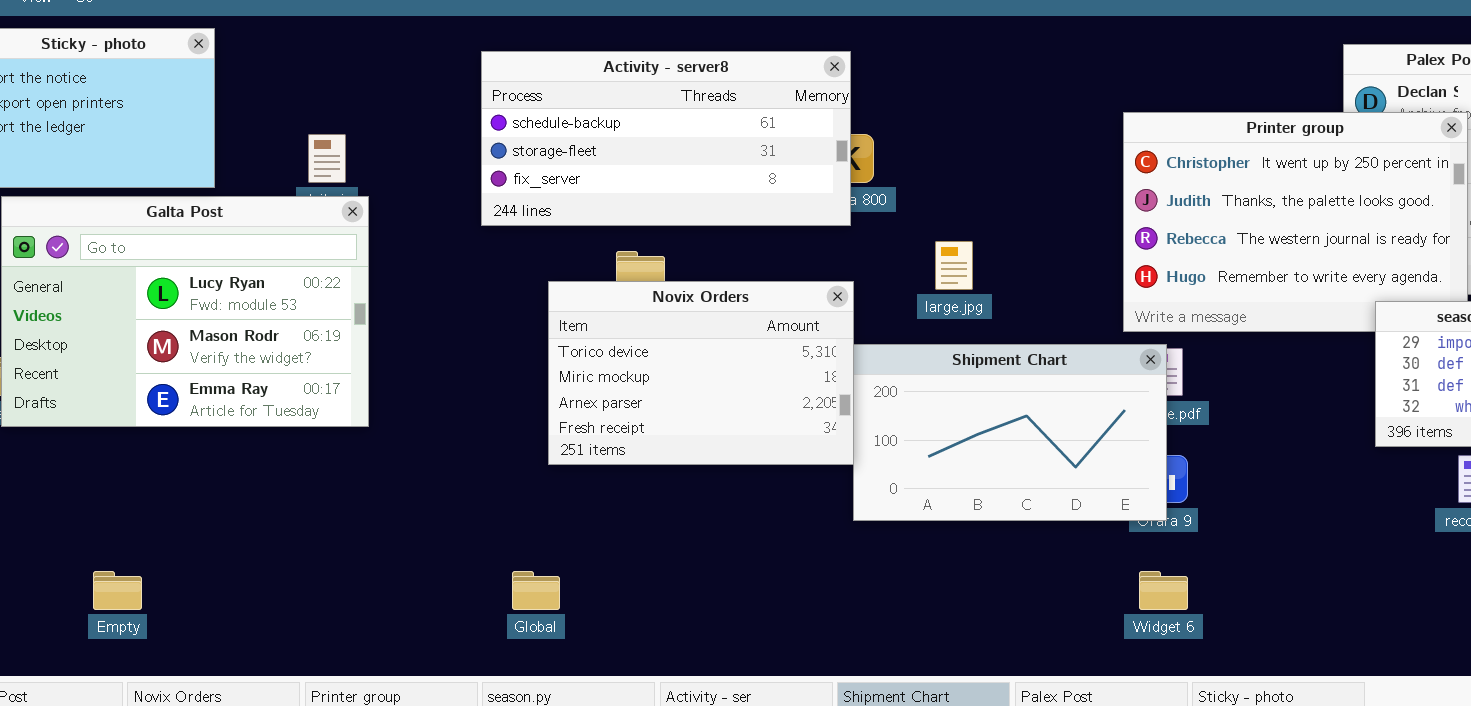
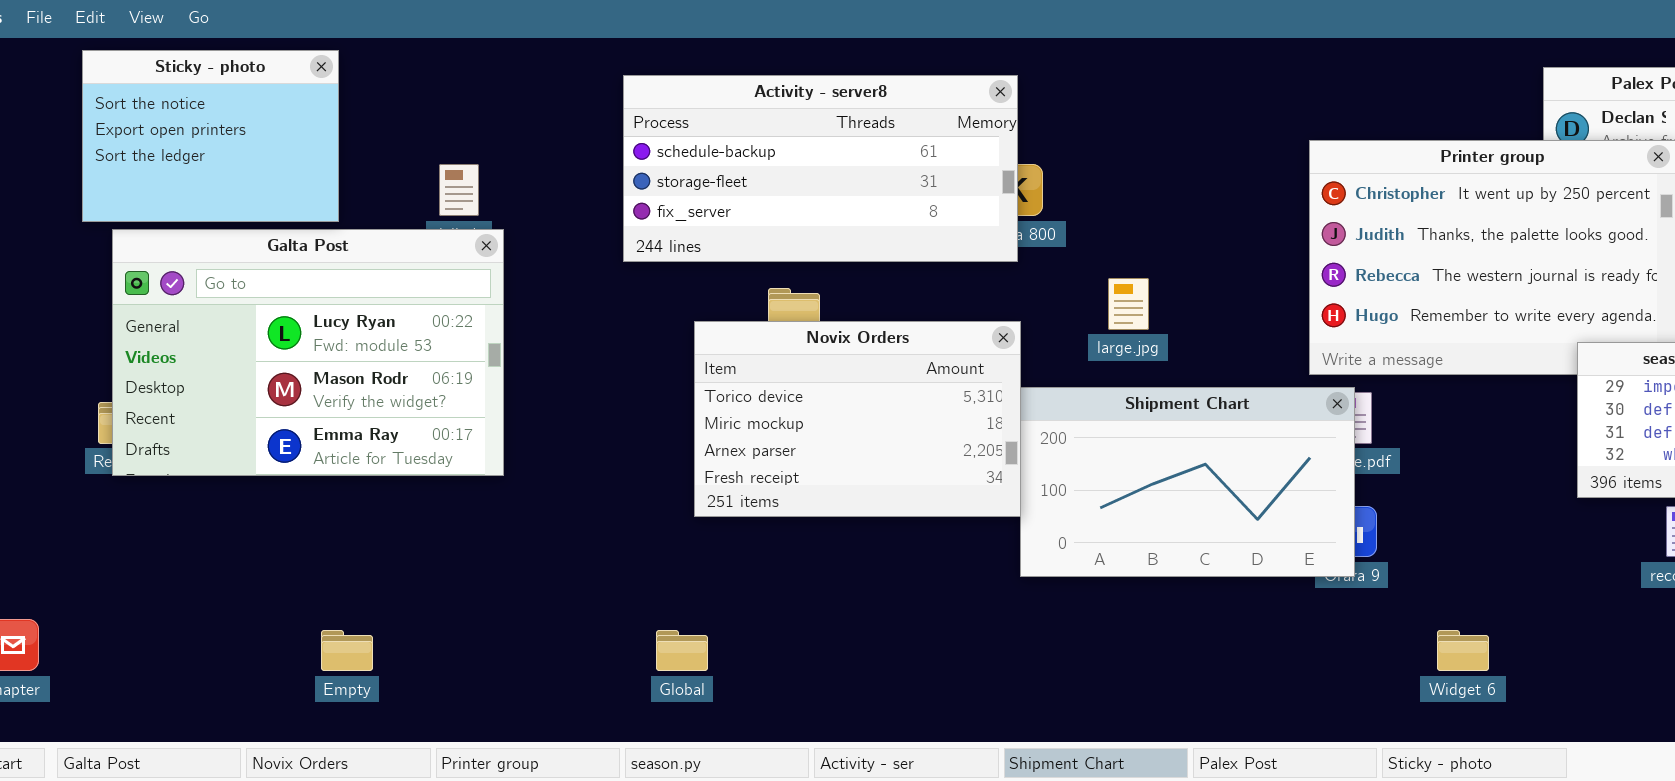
Empty: [93,571,142,610] -> [321,630,373,671], moved
Widget 6: [1139,571,1188,610] -> [1437,630,1489,671], moved

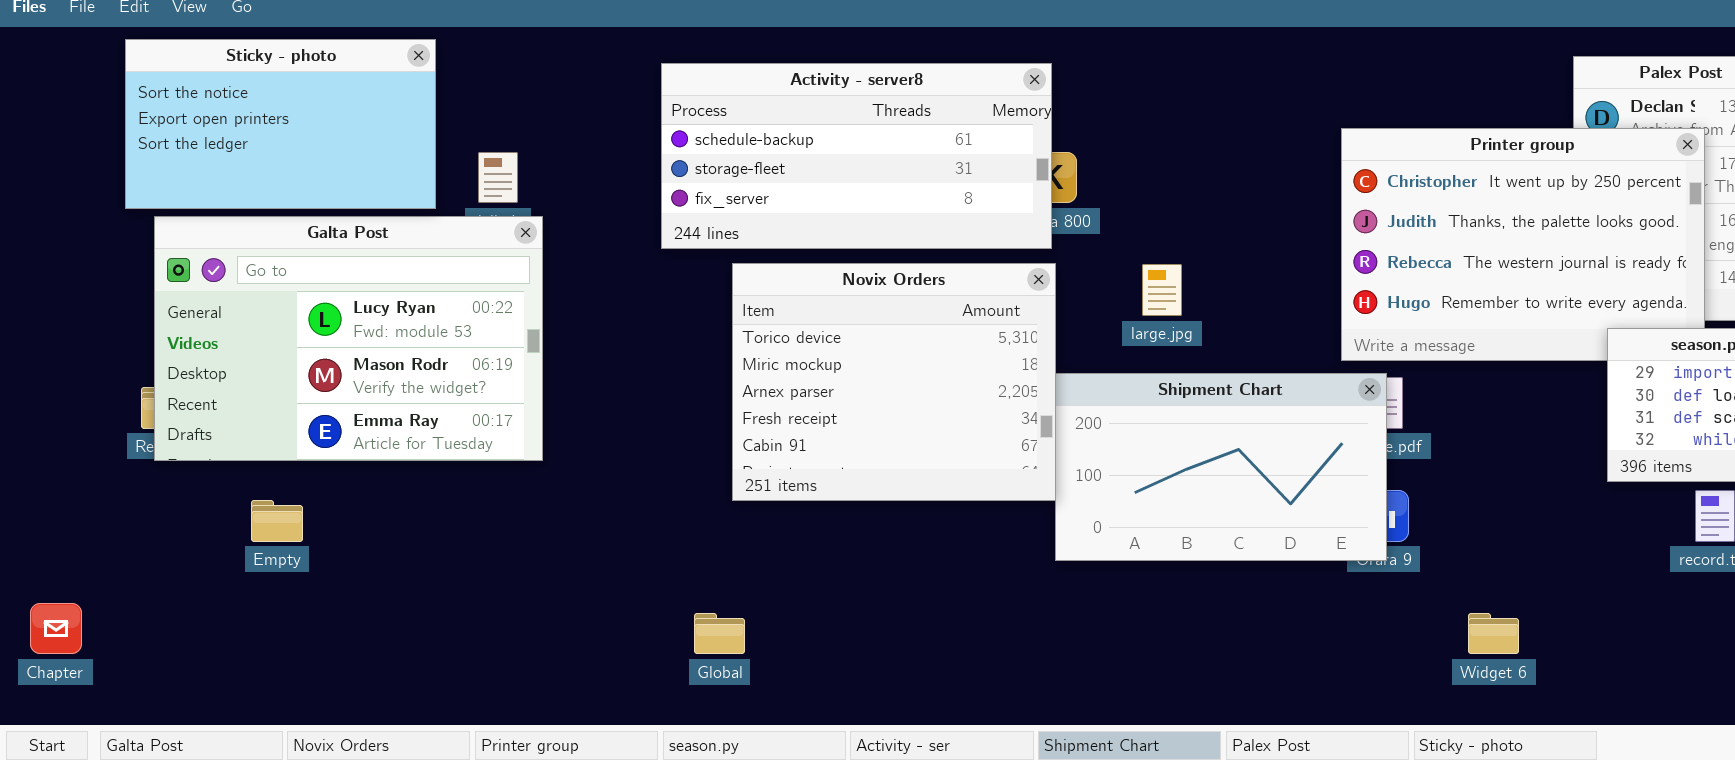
Sticky - photo: [82,50,339,222] -> [125,39,436,209], resized
Novix Orders: [694,321,1021,517] -> [732,263,1056,501], resized
Empty: [321,630,373,671] -> [251,500,303,542], moved

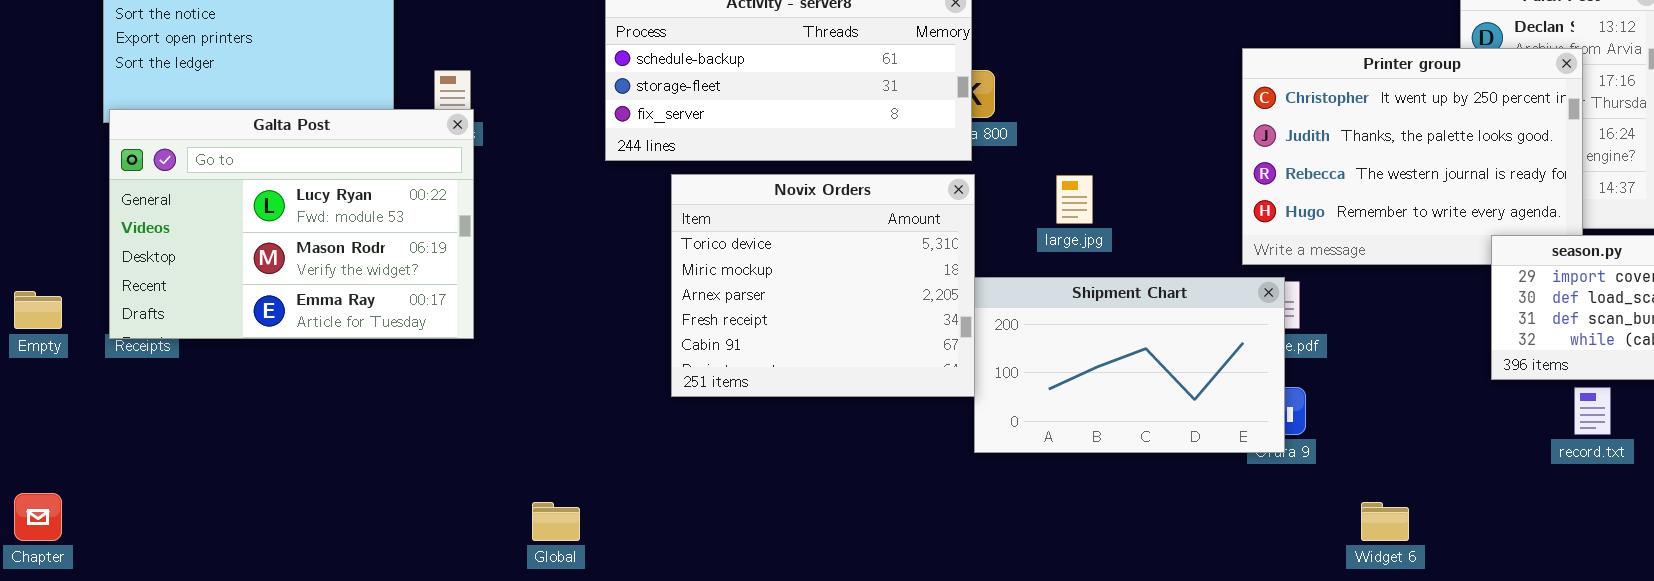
Galta Post: [154,216,543,461] -> [109,109,474,339], moved
Empty: [251,500,303,542] -> [14,291,62,329], moved
Global: [694,613,745,654] -> [532,502,580,541], moved

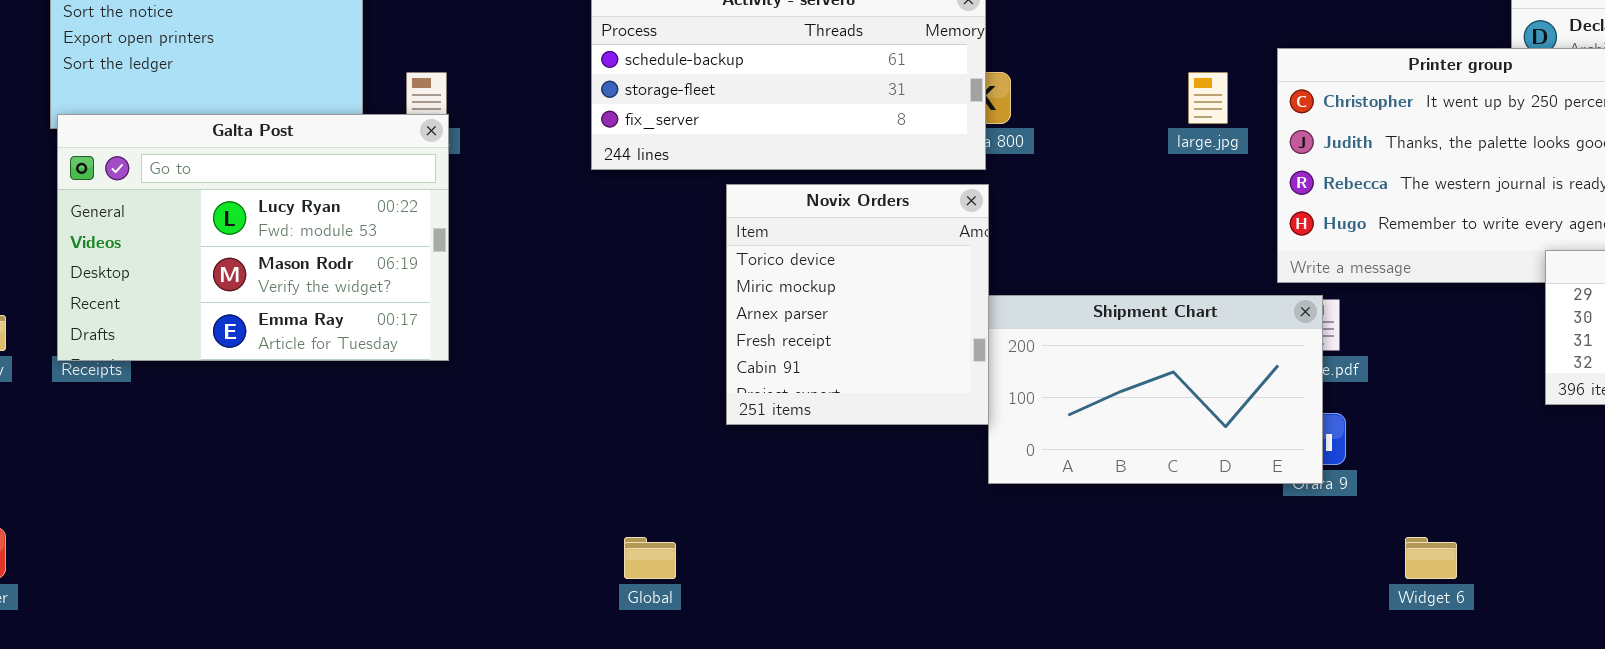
Novix Orders: [671,174,975,397] -> [726,184,989,425], resized
large.jpg: [1056,175,1093,224] -> [1188,72,1228,124], moved
Global: [532,502,580,541] -> [624,537,676,579], moved

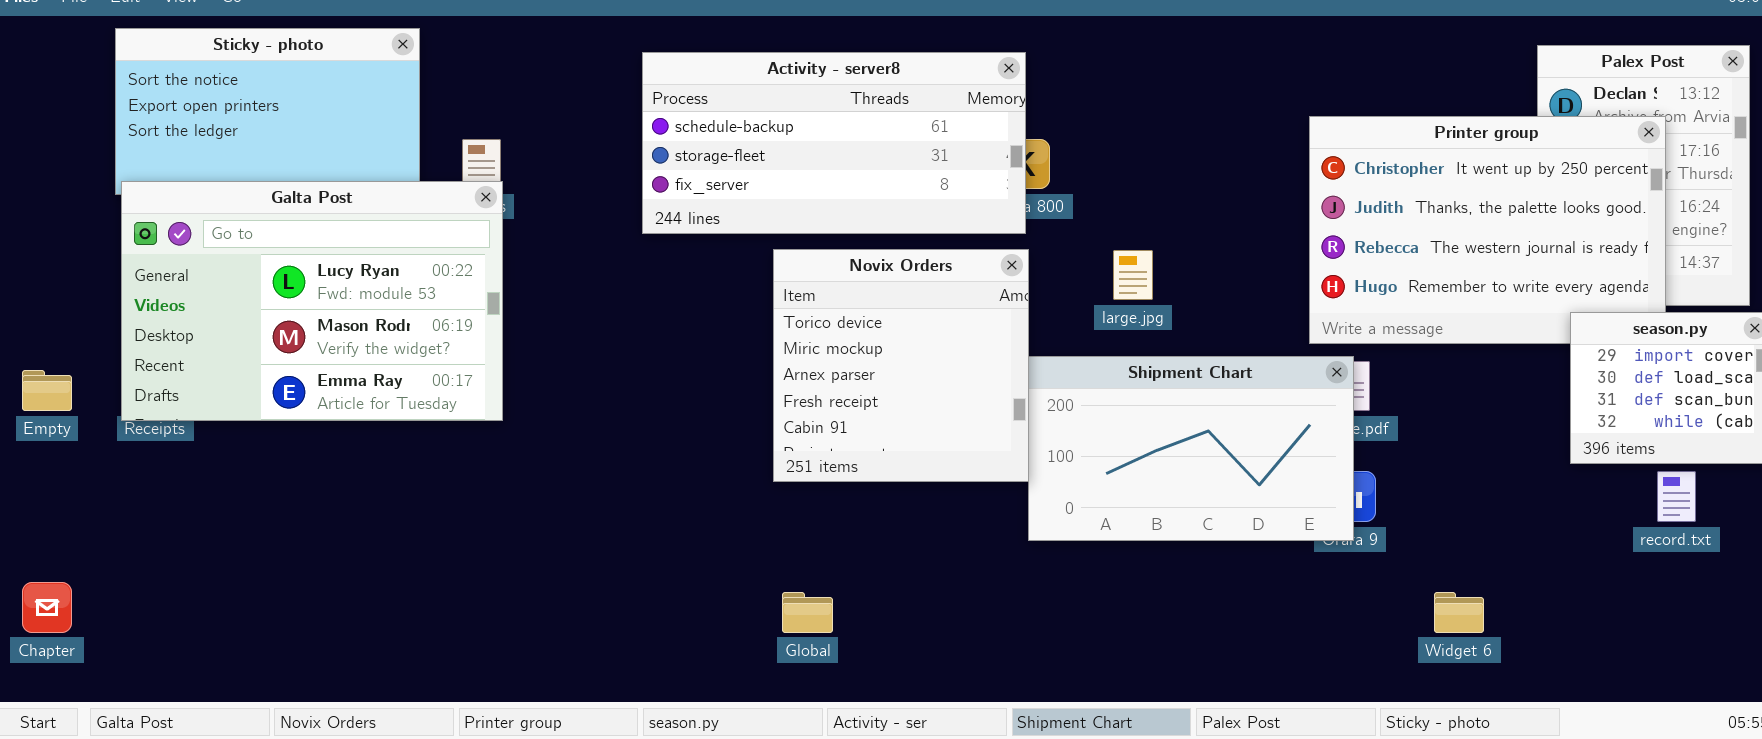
large.jpg: [1188,72,1228,124] -> [1113,250,1153,300], moved
Global: [624,537,676,579] -> [782,592,833,633], moved

